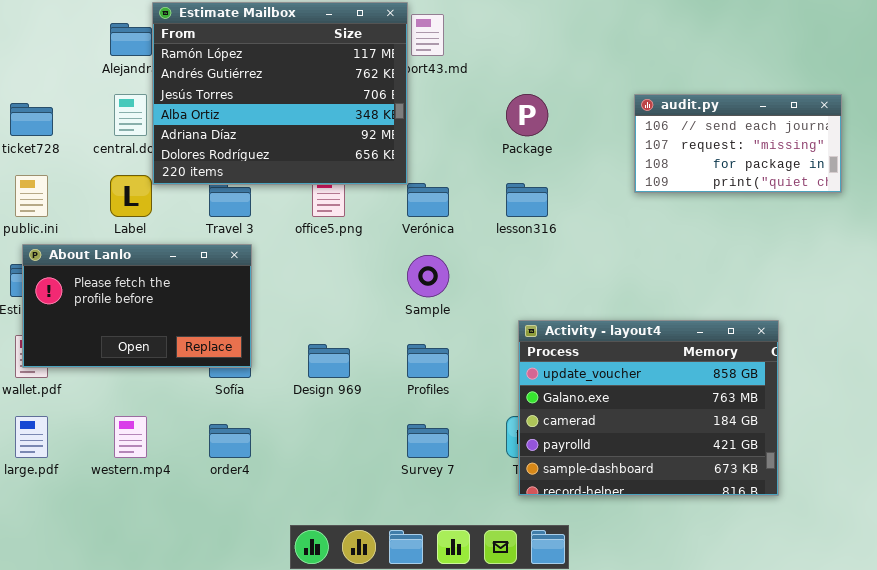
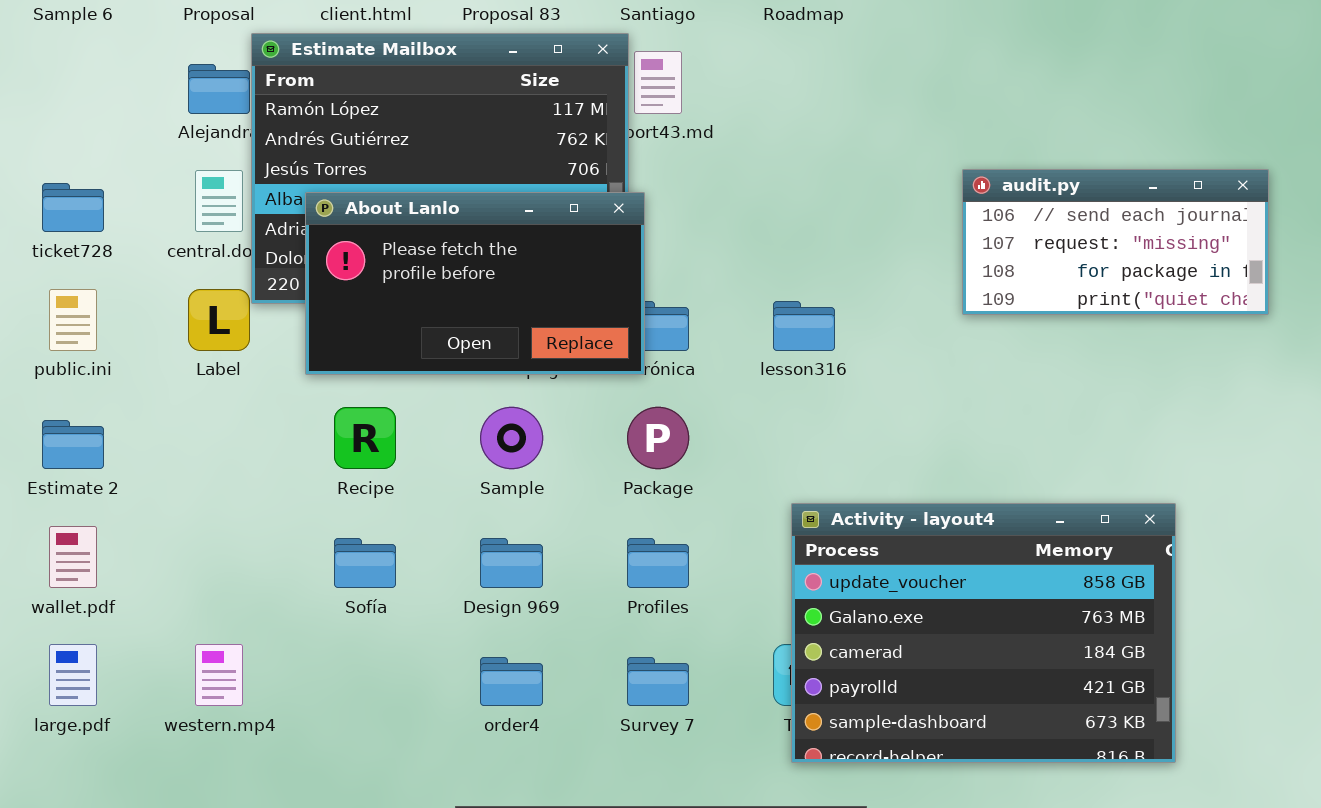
Package: [506,94,548,136] -> [627,407,689,469], moved
About Lanlo: [22,244,252,368] -> [305,192,645,375], moved
Sample: [407,255,449,297] -> [480,407,543,469], moved
order4: [209,424,251,458] -> [480,657,543,706], moved

